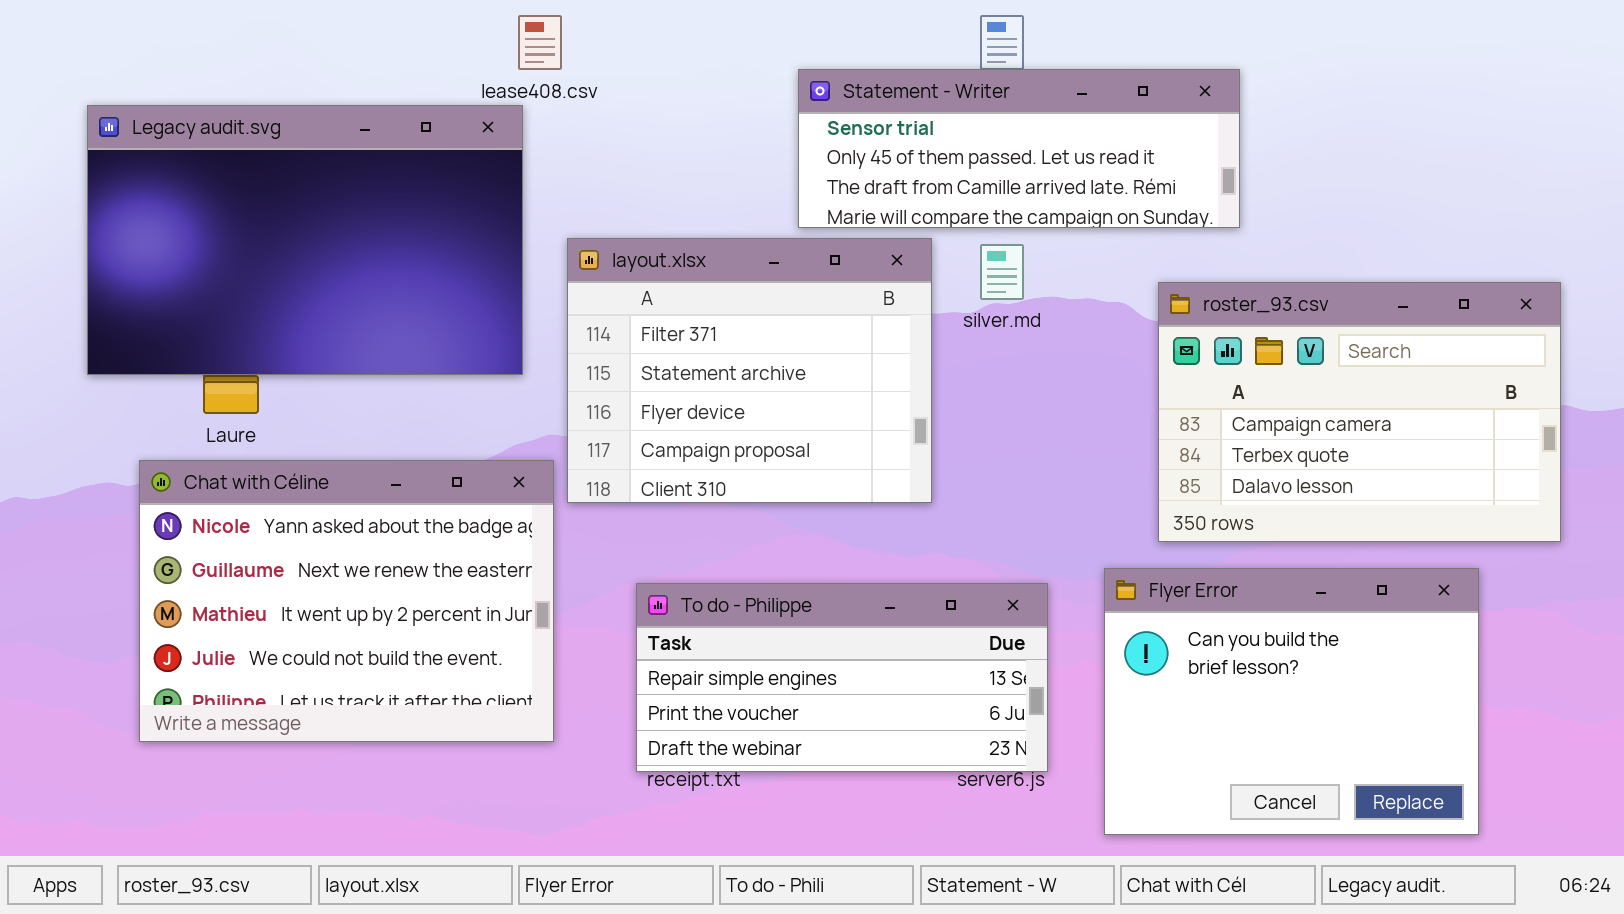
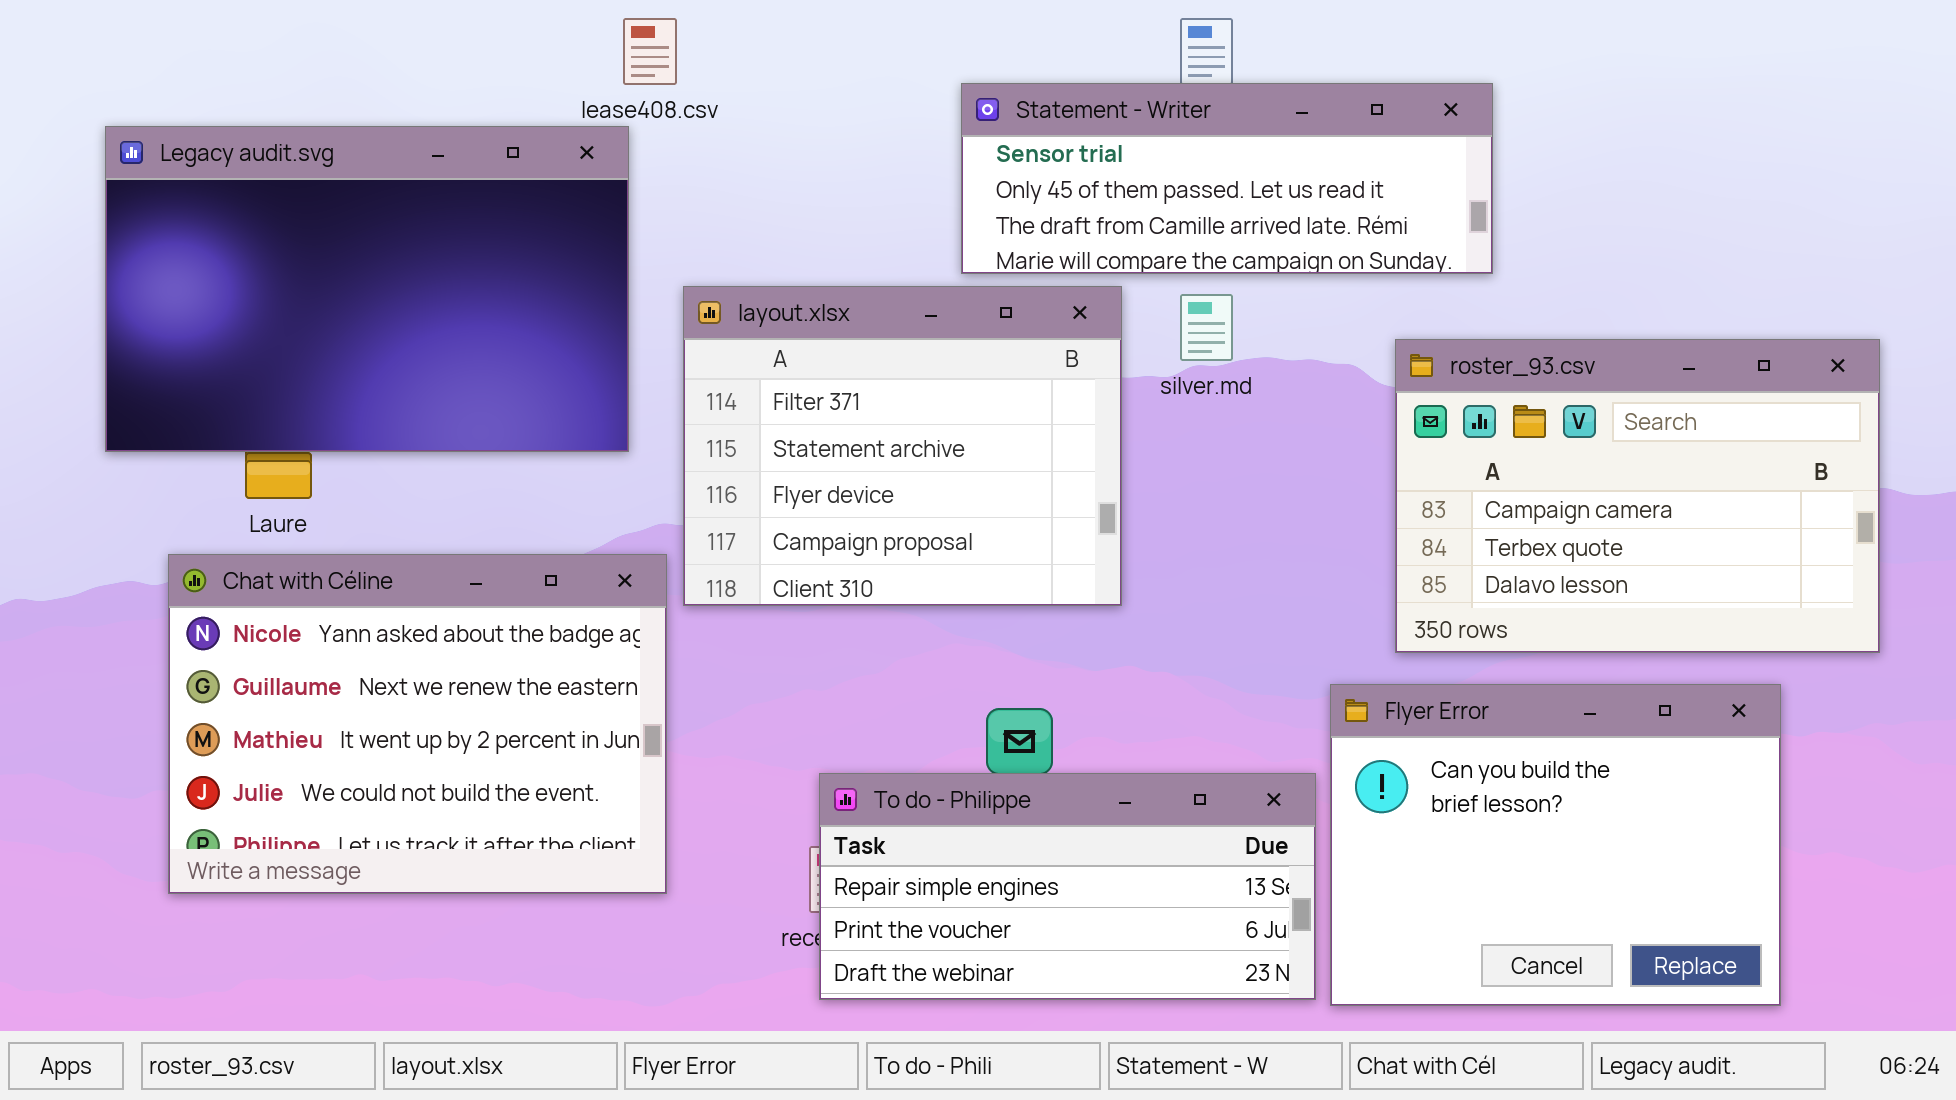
To do - Philippe: [636,583,1048,772] -> [819,773,1316,1000], moved

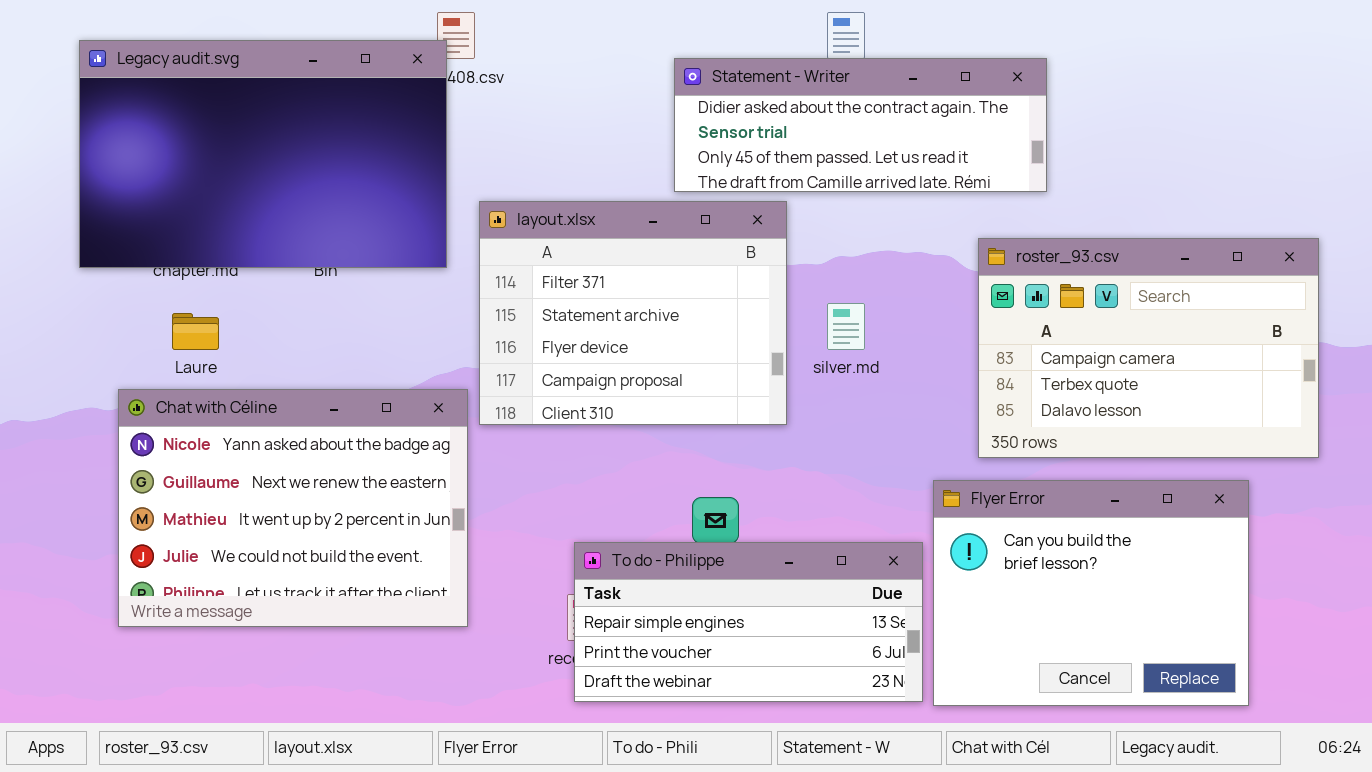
Statement - Writer: [961,83,1493,274] -> [674,58,1047,192], scrolled up 1 row
Legacy audit.svg: [105,126,629,452] -> [79,40,447,268], moved
silver.md: [1180,294,1233,361] -> [827,303,865,350], moved

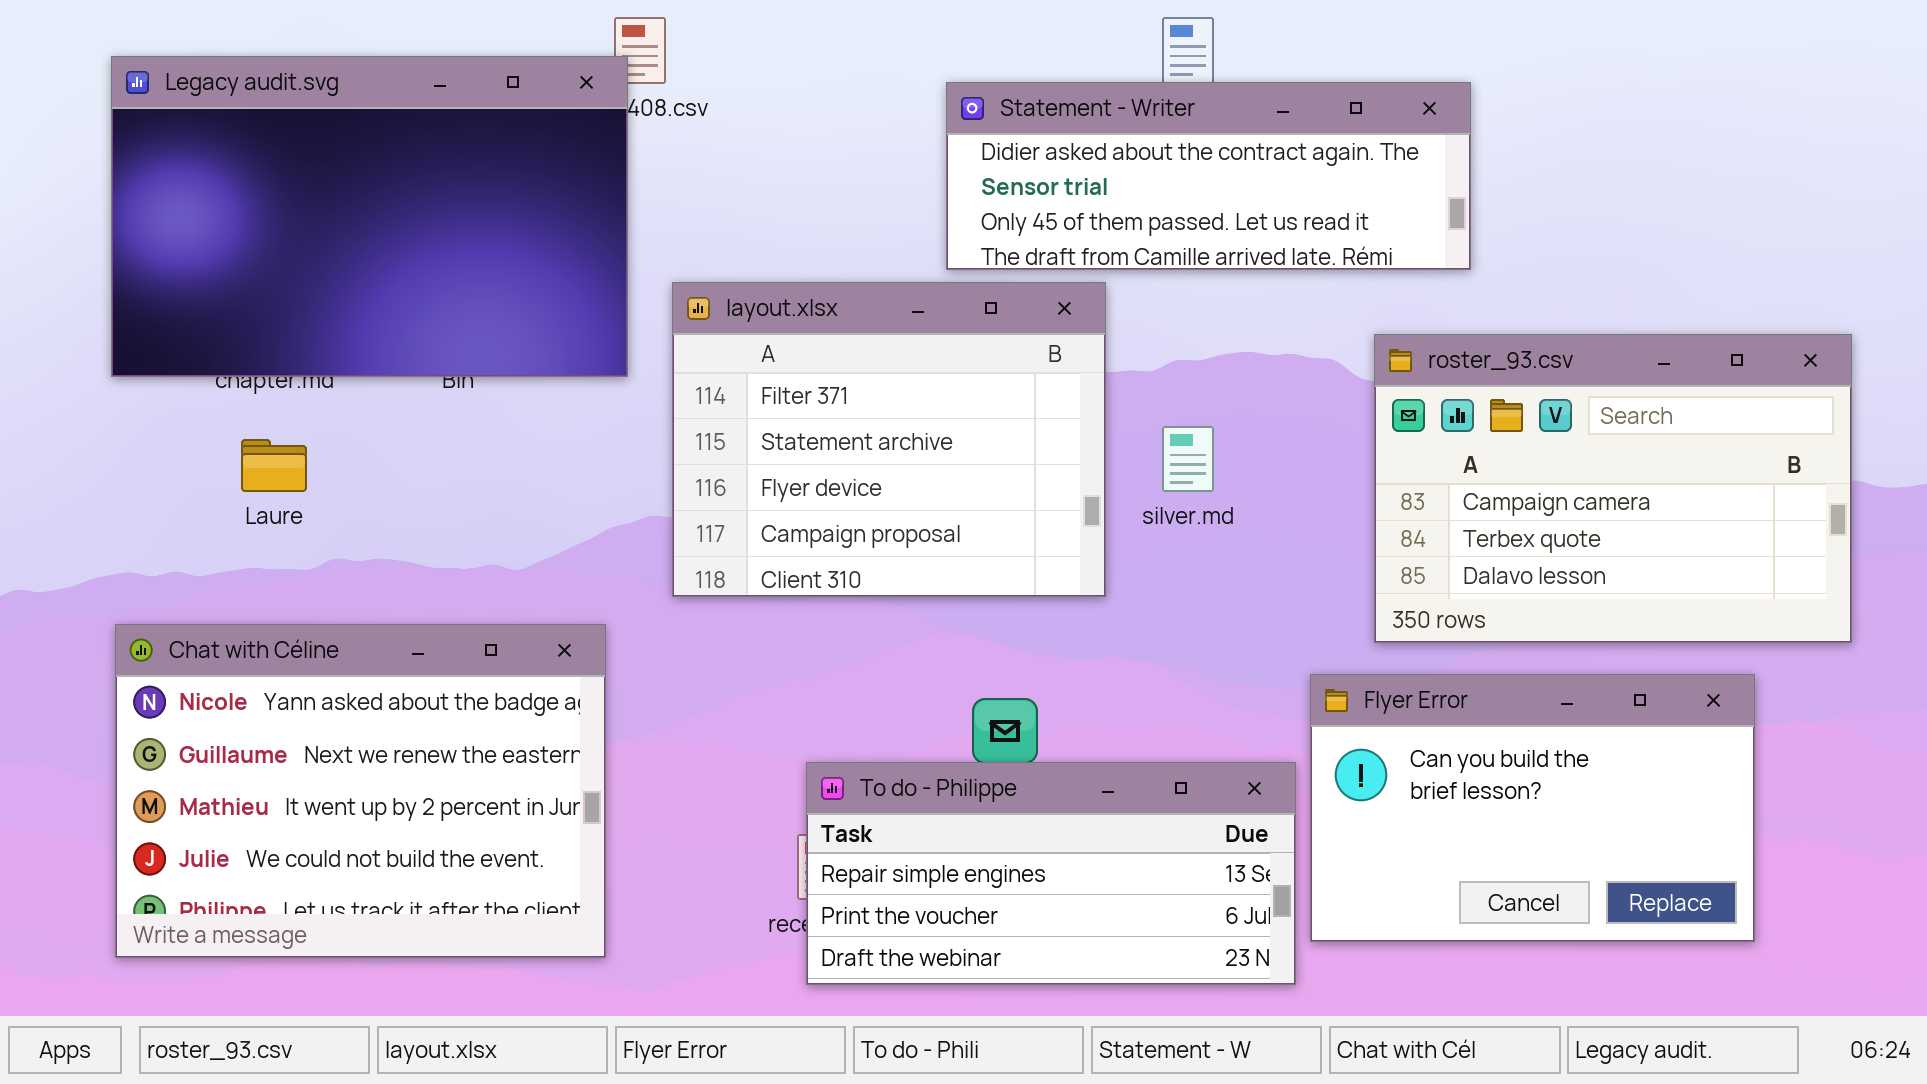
Chat with Céline: [118,389,468,627] -> [115,624,606,958], moved
Flyer Error: [933,480,1249,706] -> [1310,674,1755,942], resized

